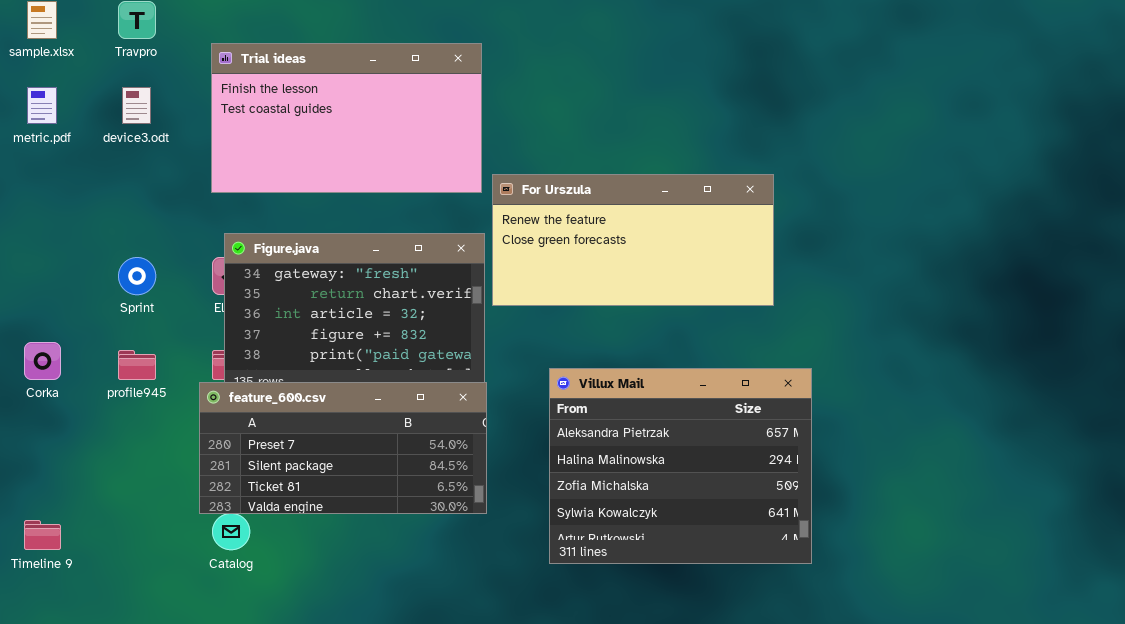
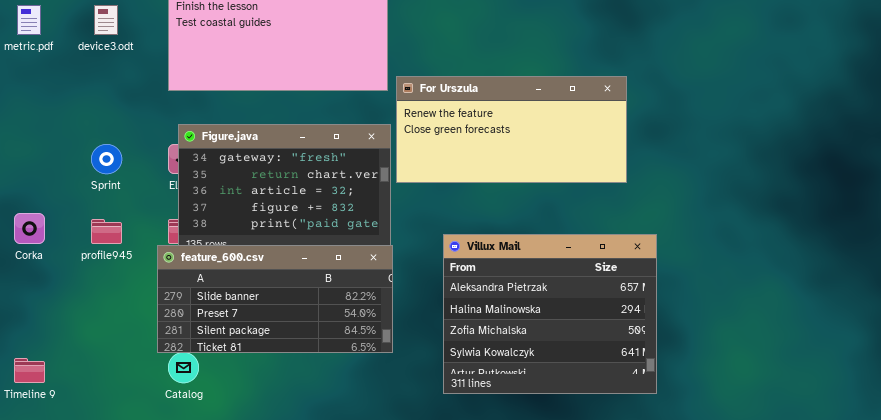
feature_600.csv: [199,382,487,514] -> [157,245,393,353], scrolled up 1 row

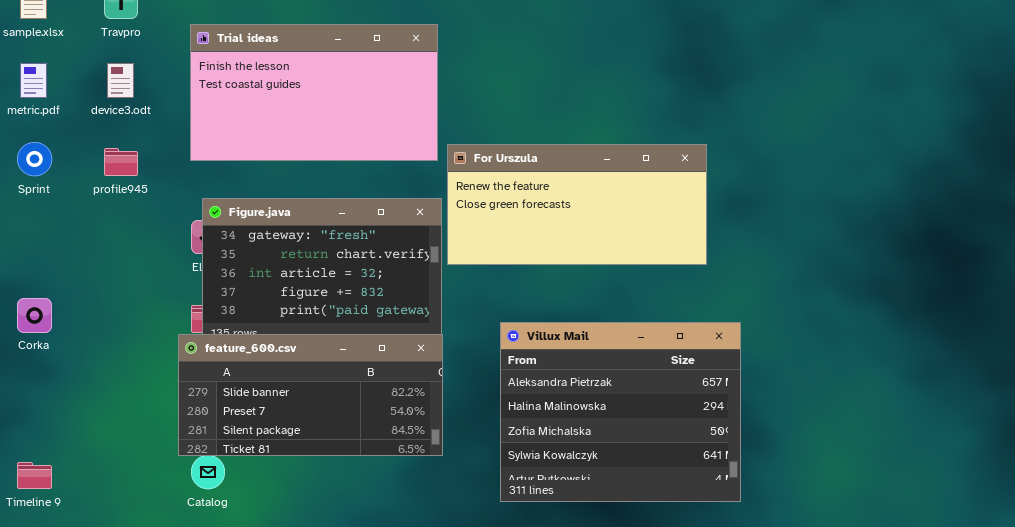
Sprint: [91,144,122,174] -> [17,142,52,176], moved
profile945: [91,219,122,244] -> [104,148,138,176], moved

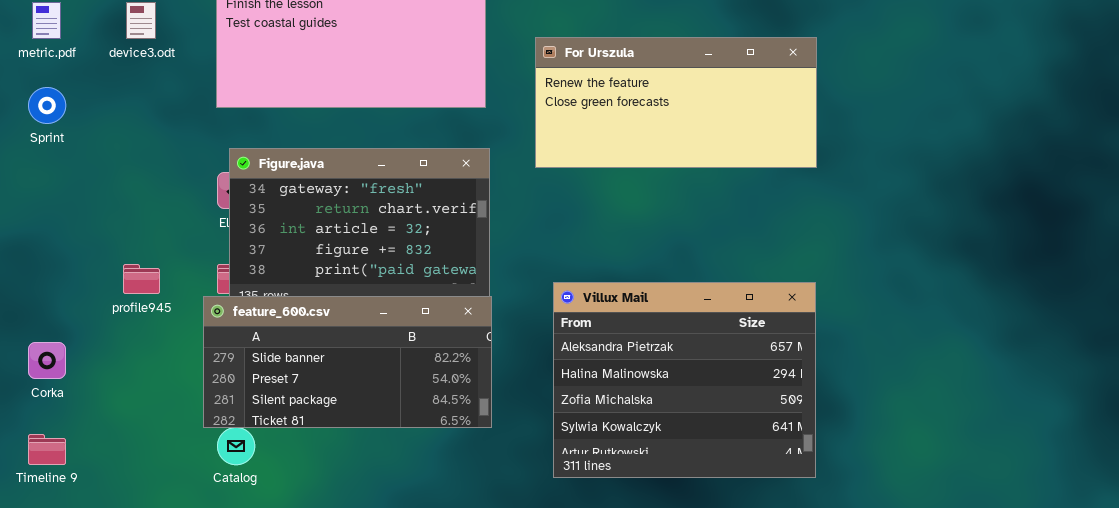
For Urszula: [447,144,707,265] -> [535,37,817,168], moved
profile945: [104,148,138,176] -> [123,264,160,294], moved
Corka: [17,298,52,333] -> [28,342,66,379], moved

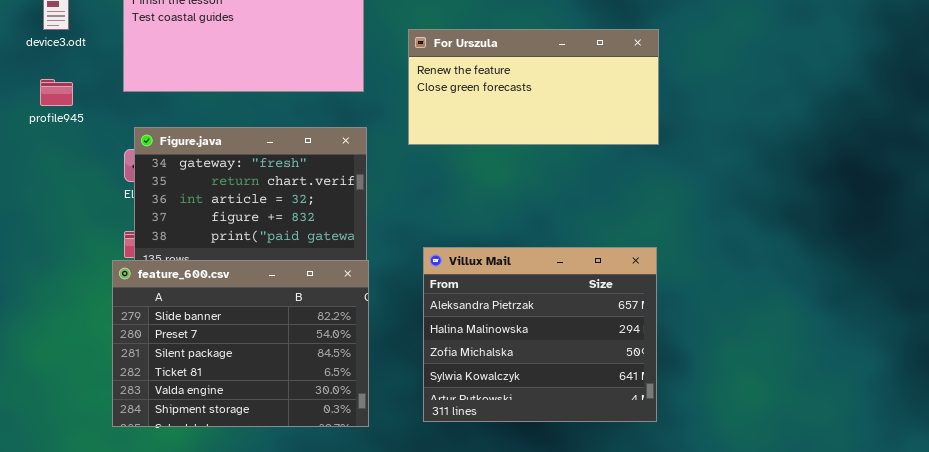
profile945: [123,264,160,294] -> [40,79,73,106], moved
feature_600.csv: [203,296,492,428] -> [112,260,369,427], resized

